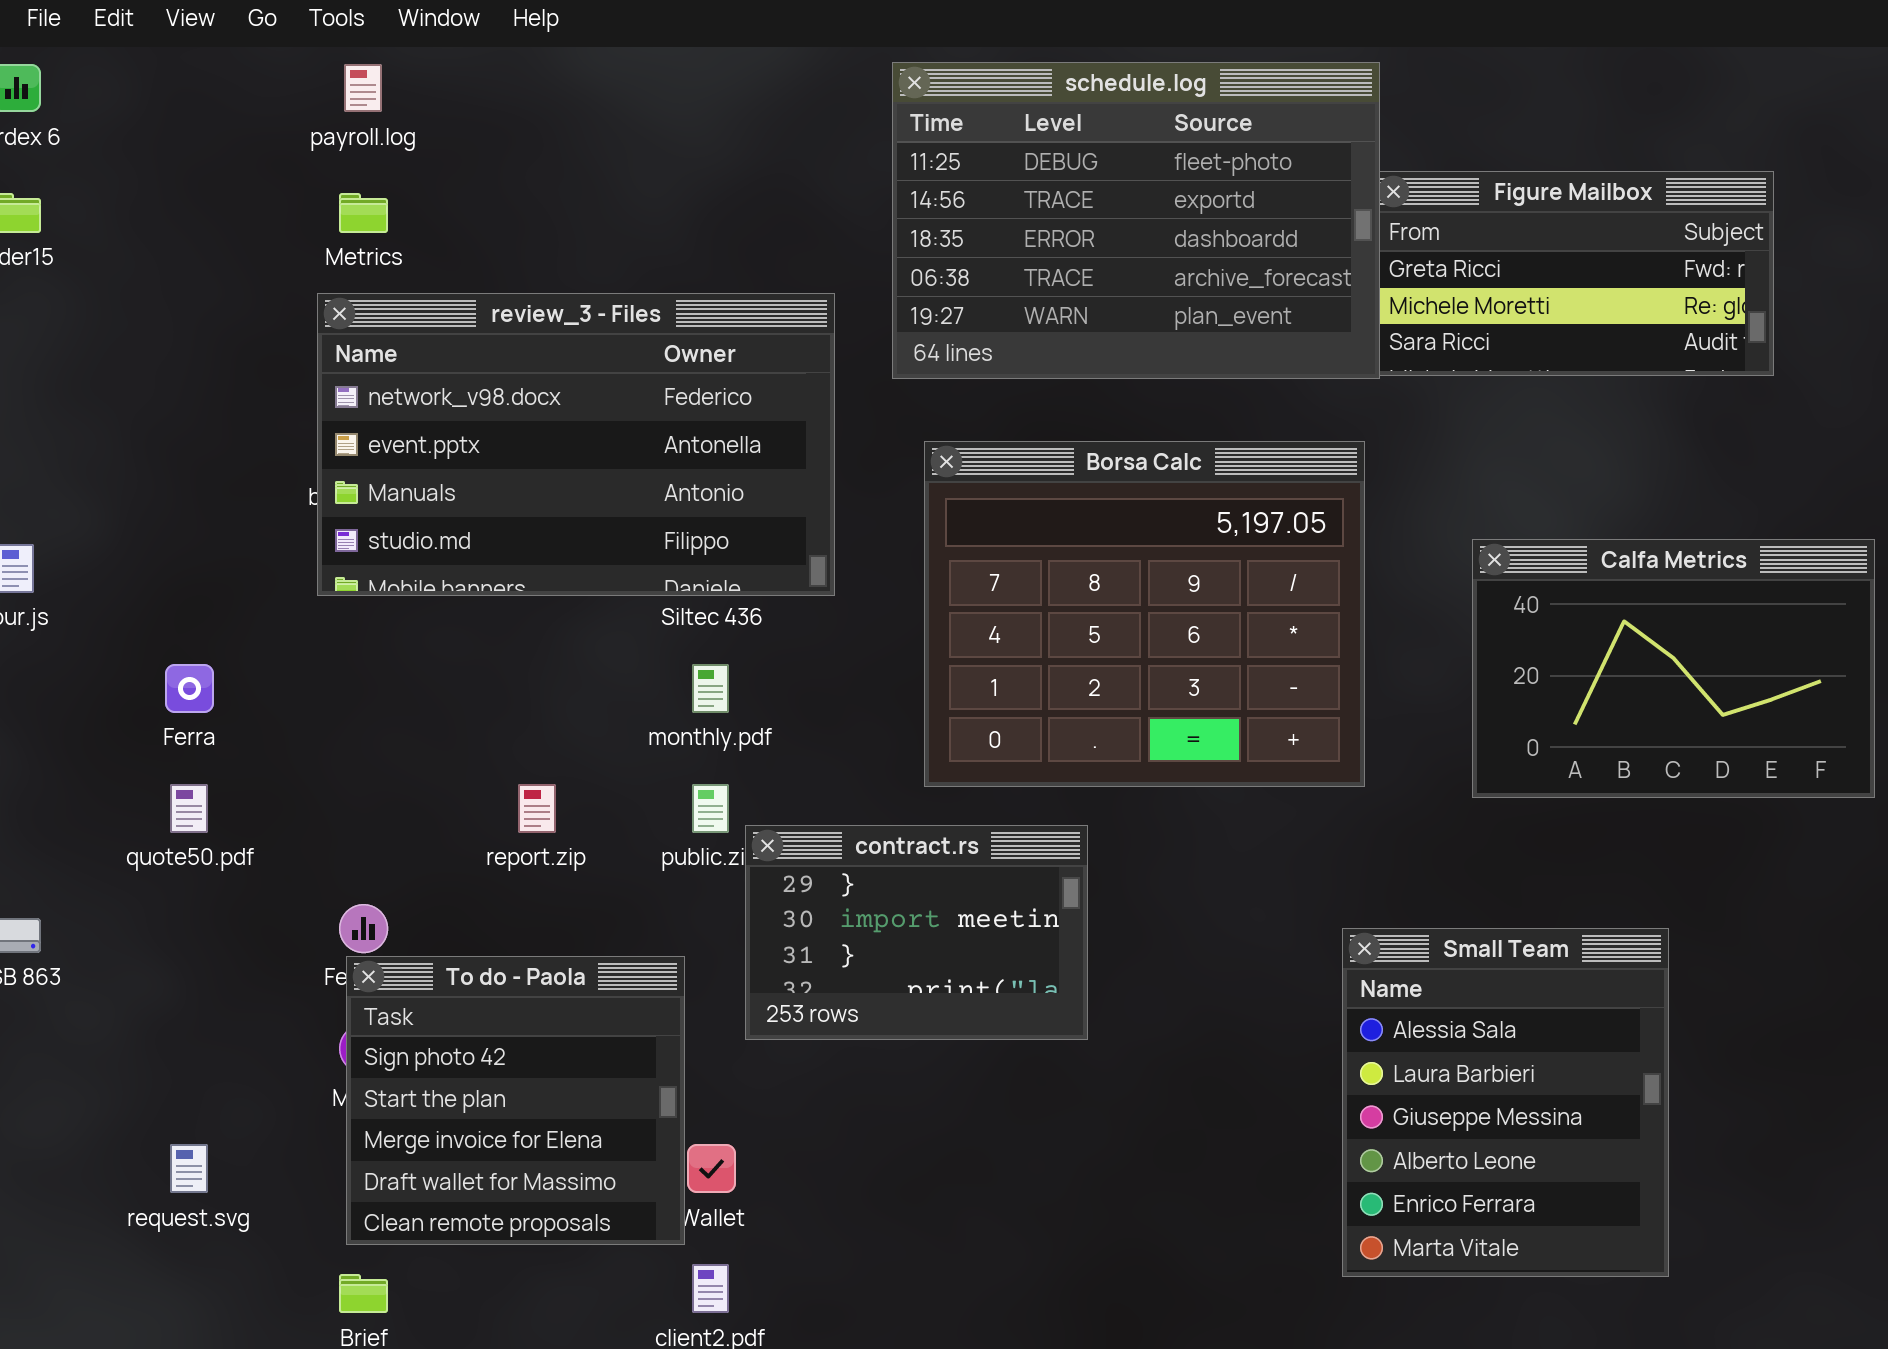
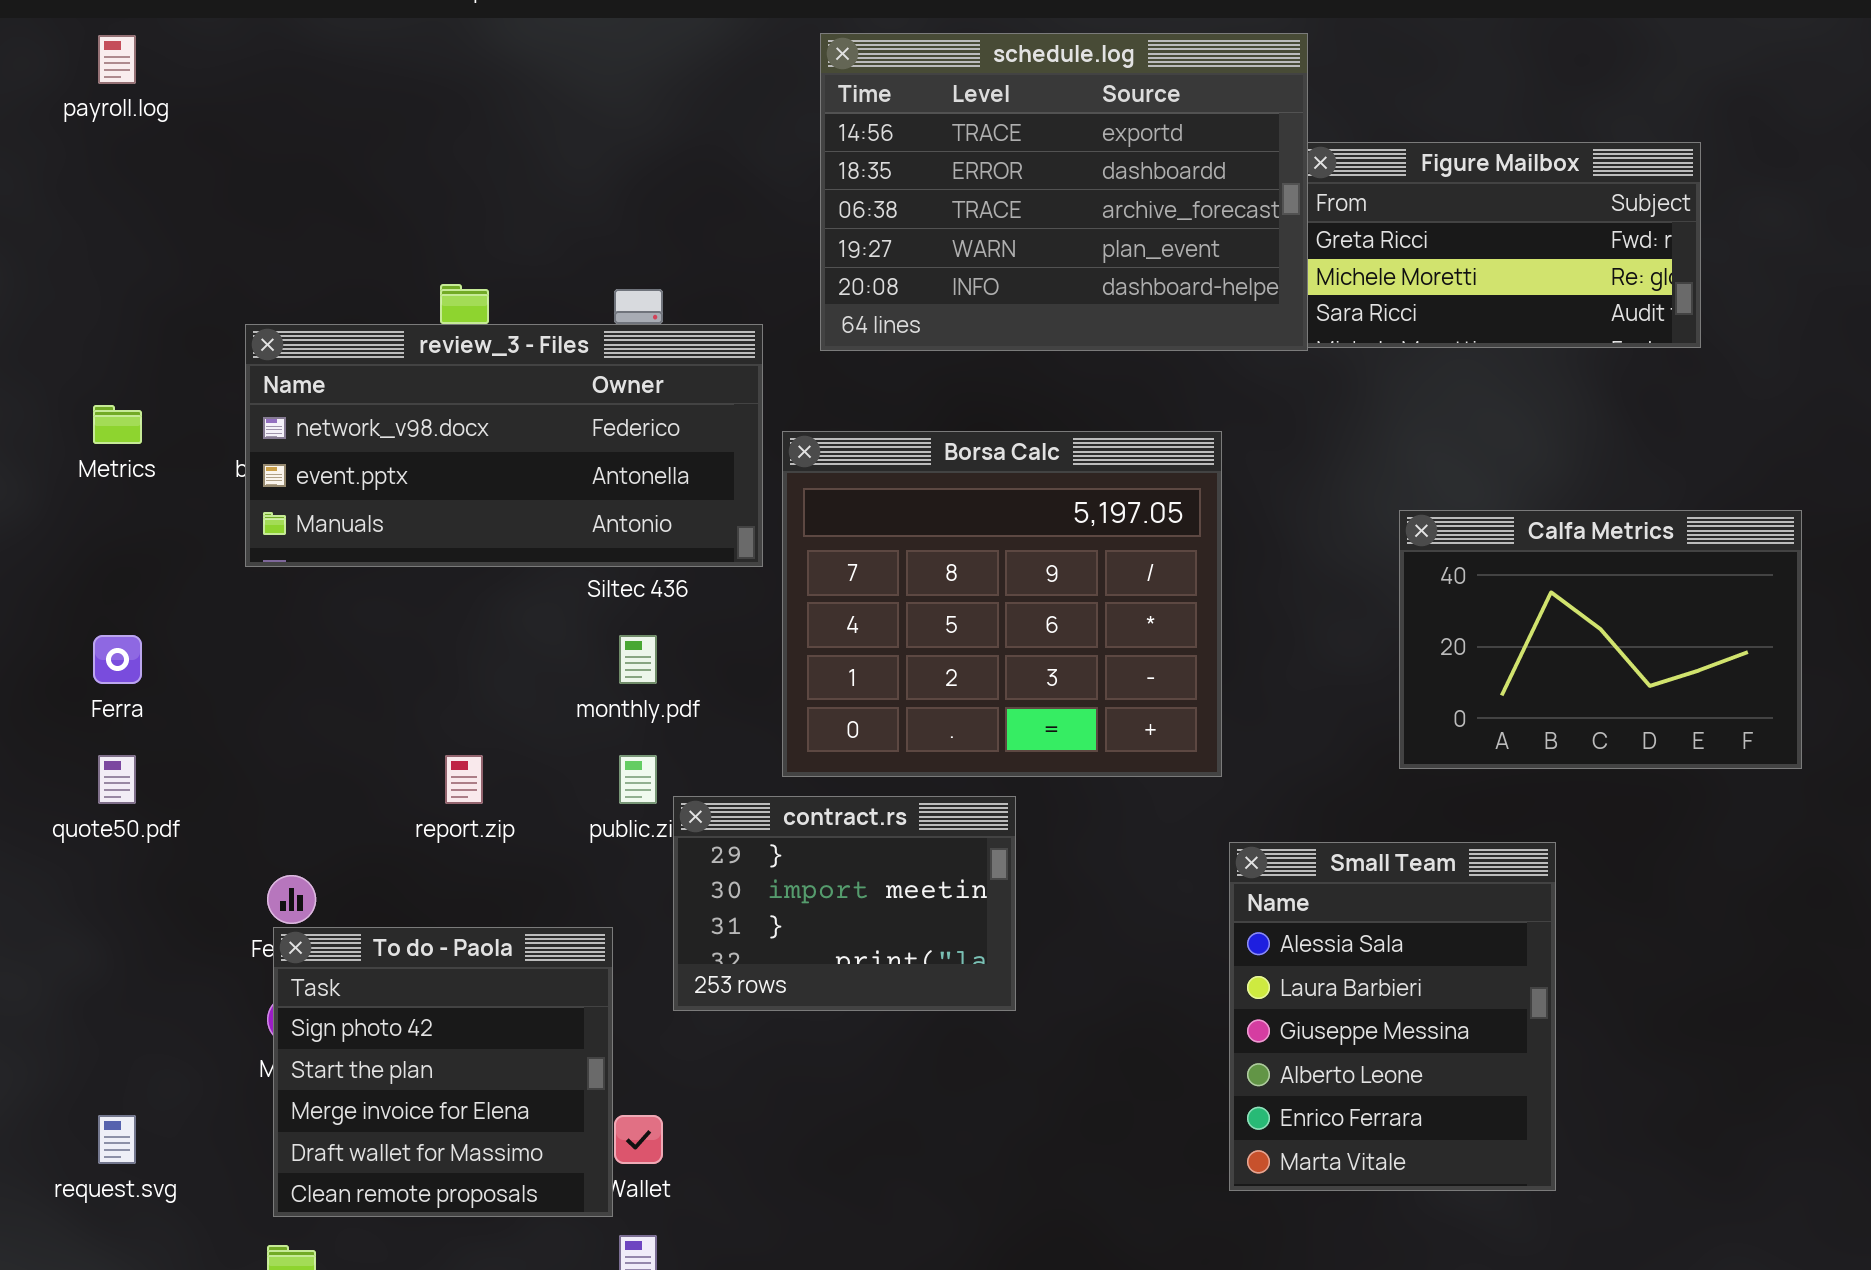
schedule.log: [892,62,1380,379] -> [820,33,1308,351], scrolled down 1 row
payroll.log: [344,64,382,112] -> [98,35,136,84], moved
Metrics: [339,193,388,233] -> [93,405,142,444], moved
review_3 - Files: [317,293,835,596] -> [245,324,763,567], resized
Borsa Calc: [924,441,1365,787] -> [782,431,1222,777], moved
Small Team: [1342,928,1669,1277] -> [1229,842,1556,1191], moved

